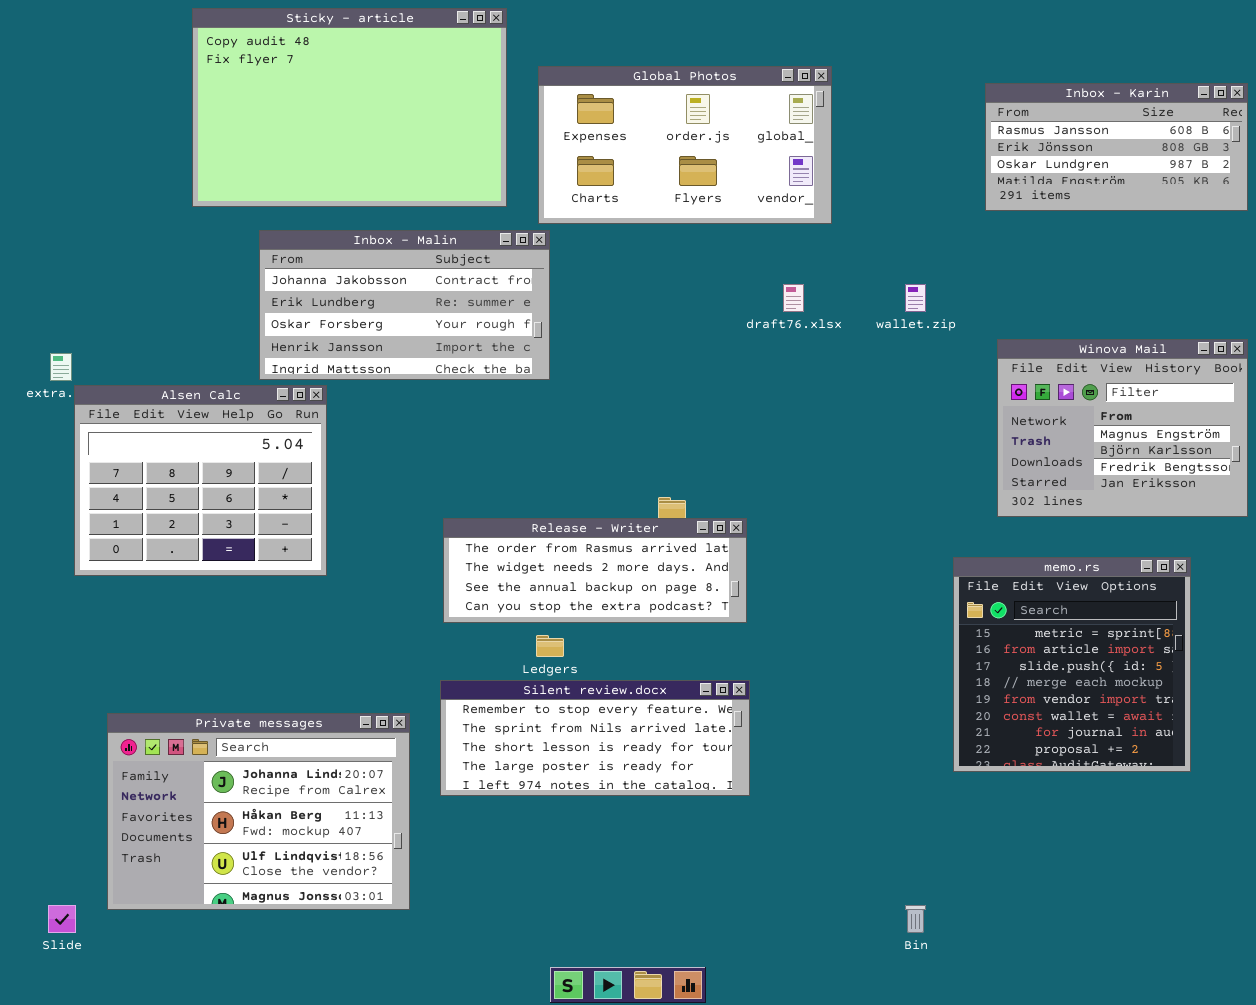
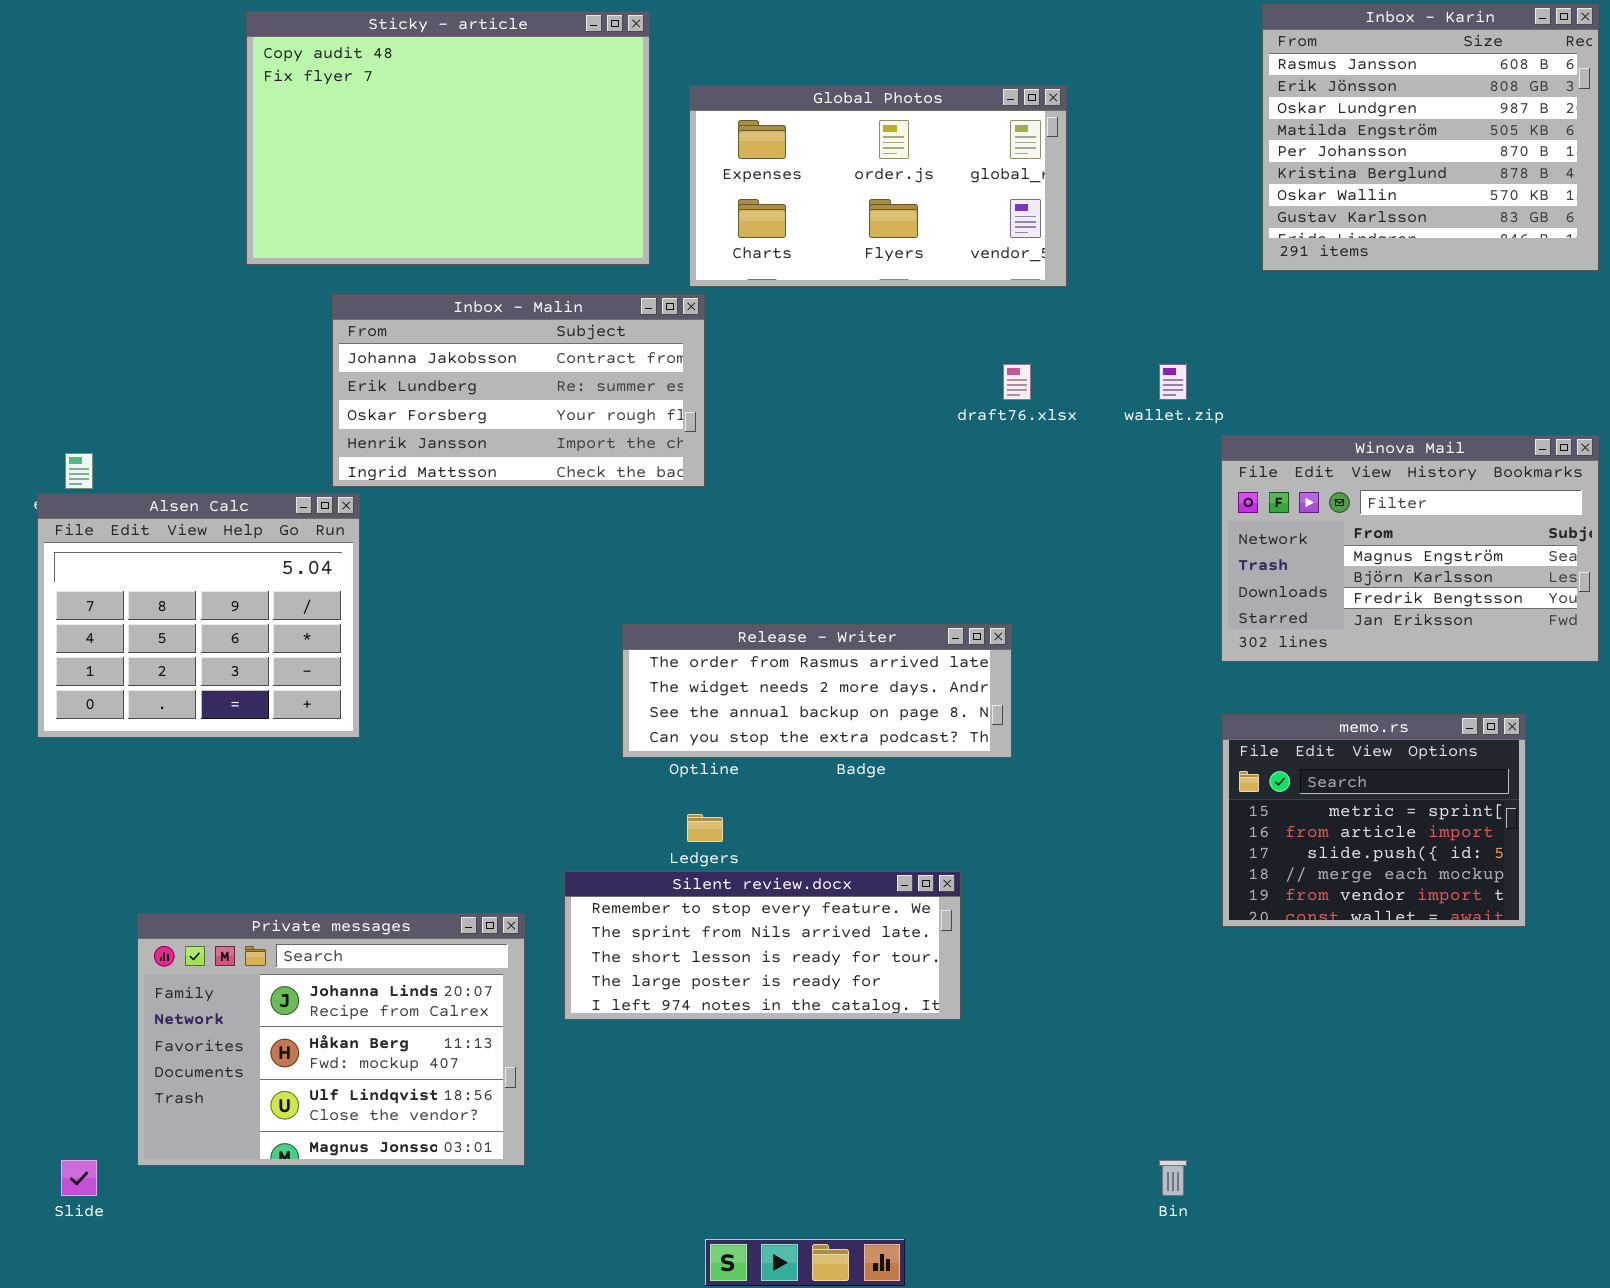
Inbox - Karin: [985,83,1248,211] -> [1262,4,1599,271], resized
Winova Mail: [997,339,1248,517] -> [1221,435,1599,662], resized
Alsen Calc: [74,385,327,576] -> [37,493,360,738], moved
Release - Writer: [443,518,747,623] -> [622,624,1012,758], moved
memo.rs: [953,557,1191,772] -> [1222,714,1526,927], resized

